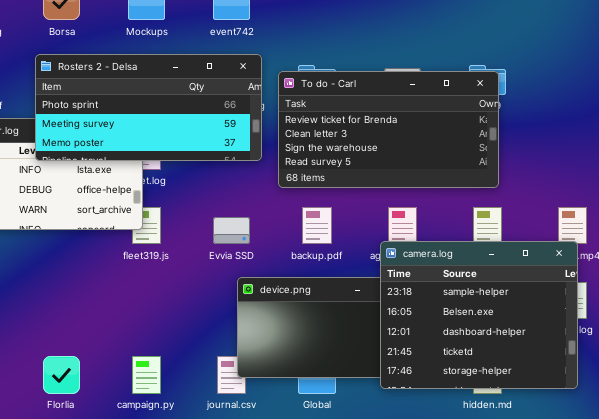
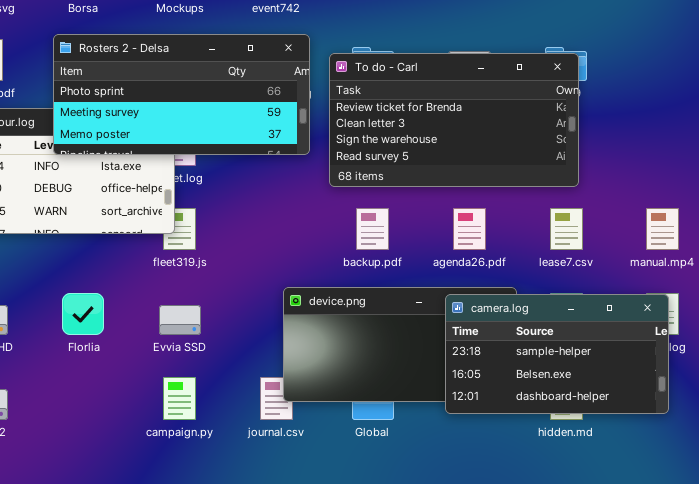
Evvia SSD: [213,217,250,244] -> [159,305,201,335], moved
camera.log: [380,241,578,389] -> [445,294,669,414], resized
Florlia: [43,356,80,394] -> [62,293,104,335], moved

